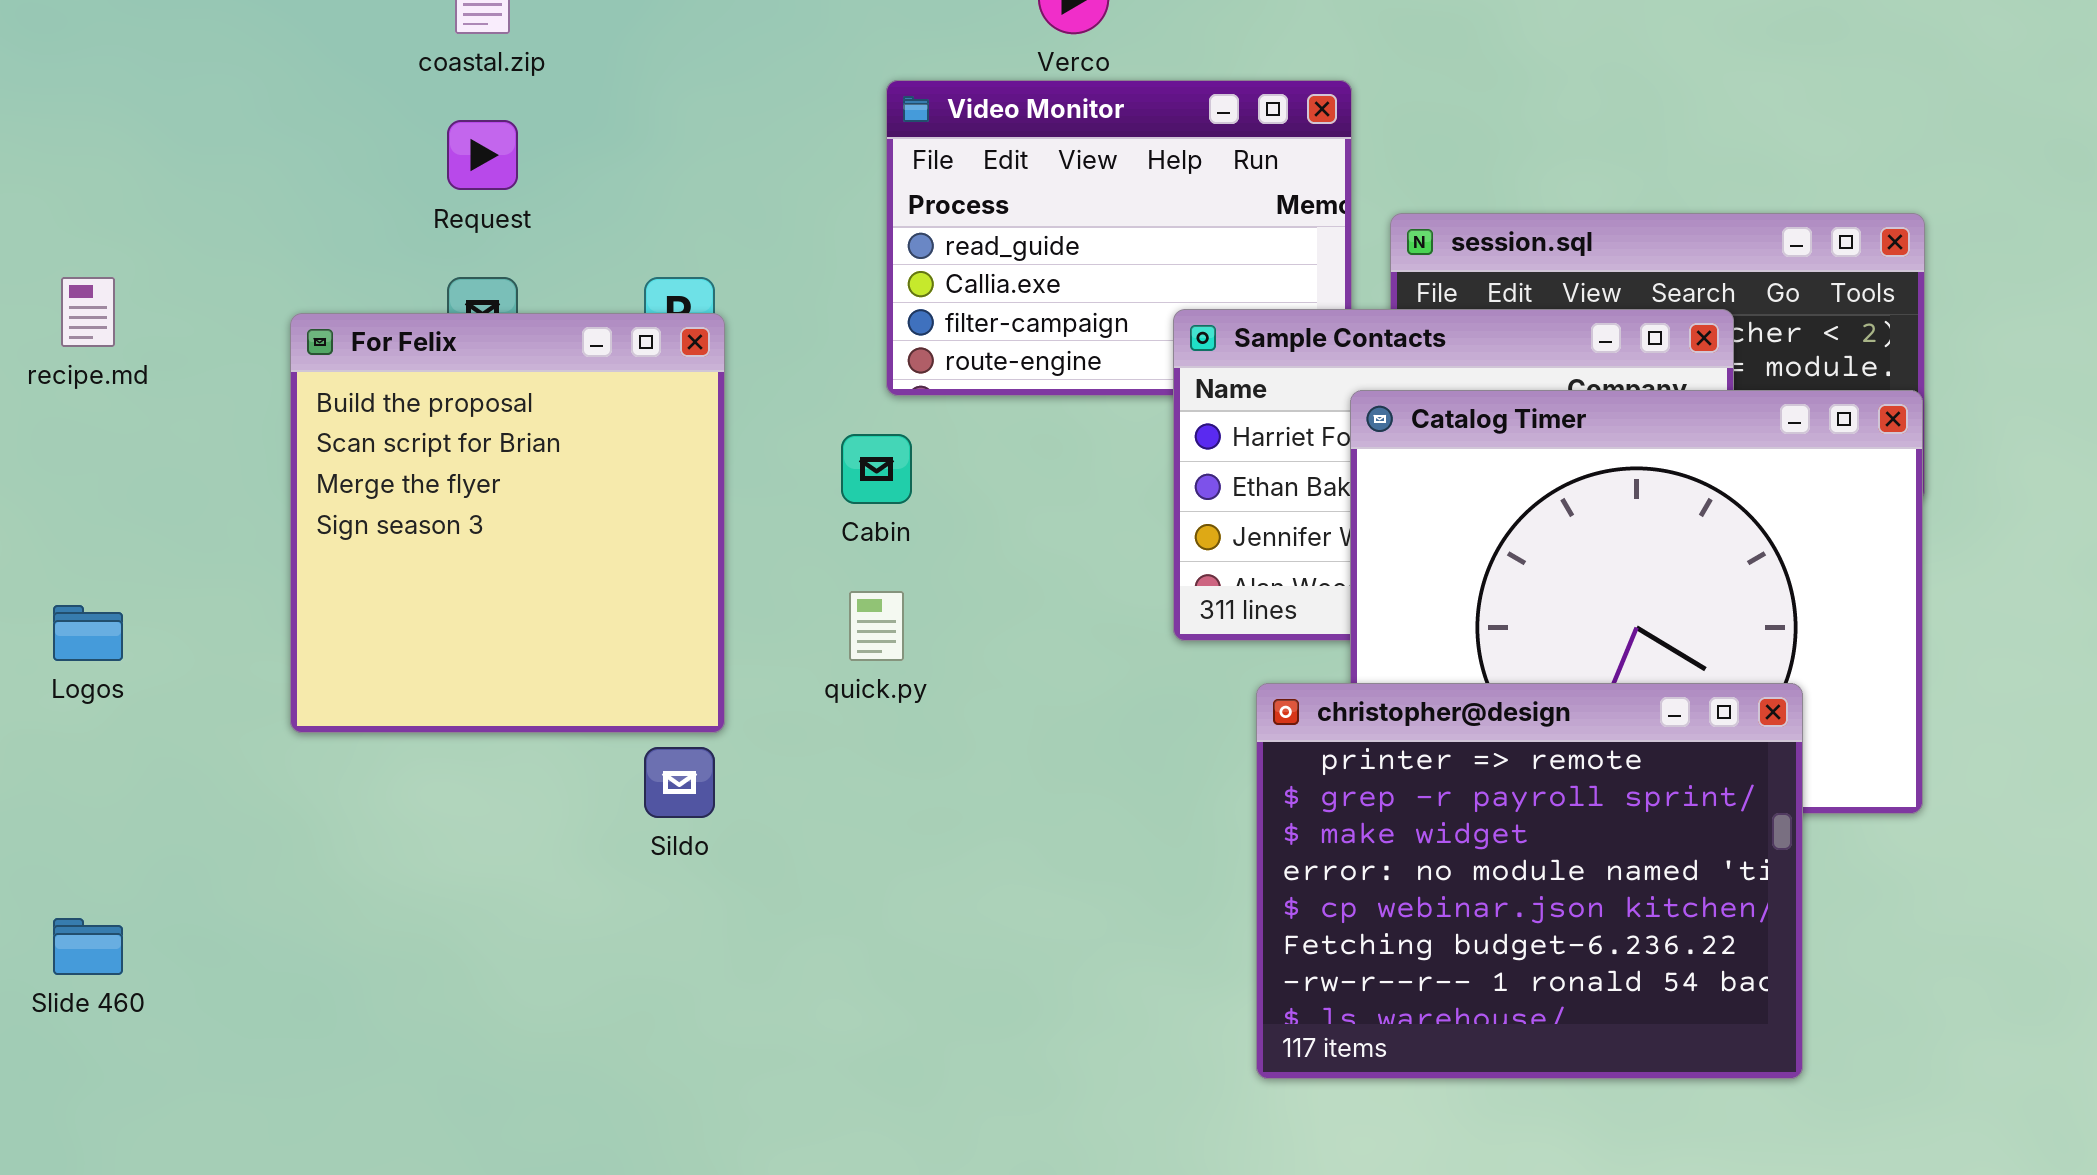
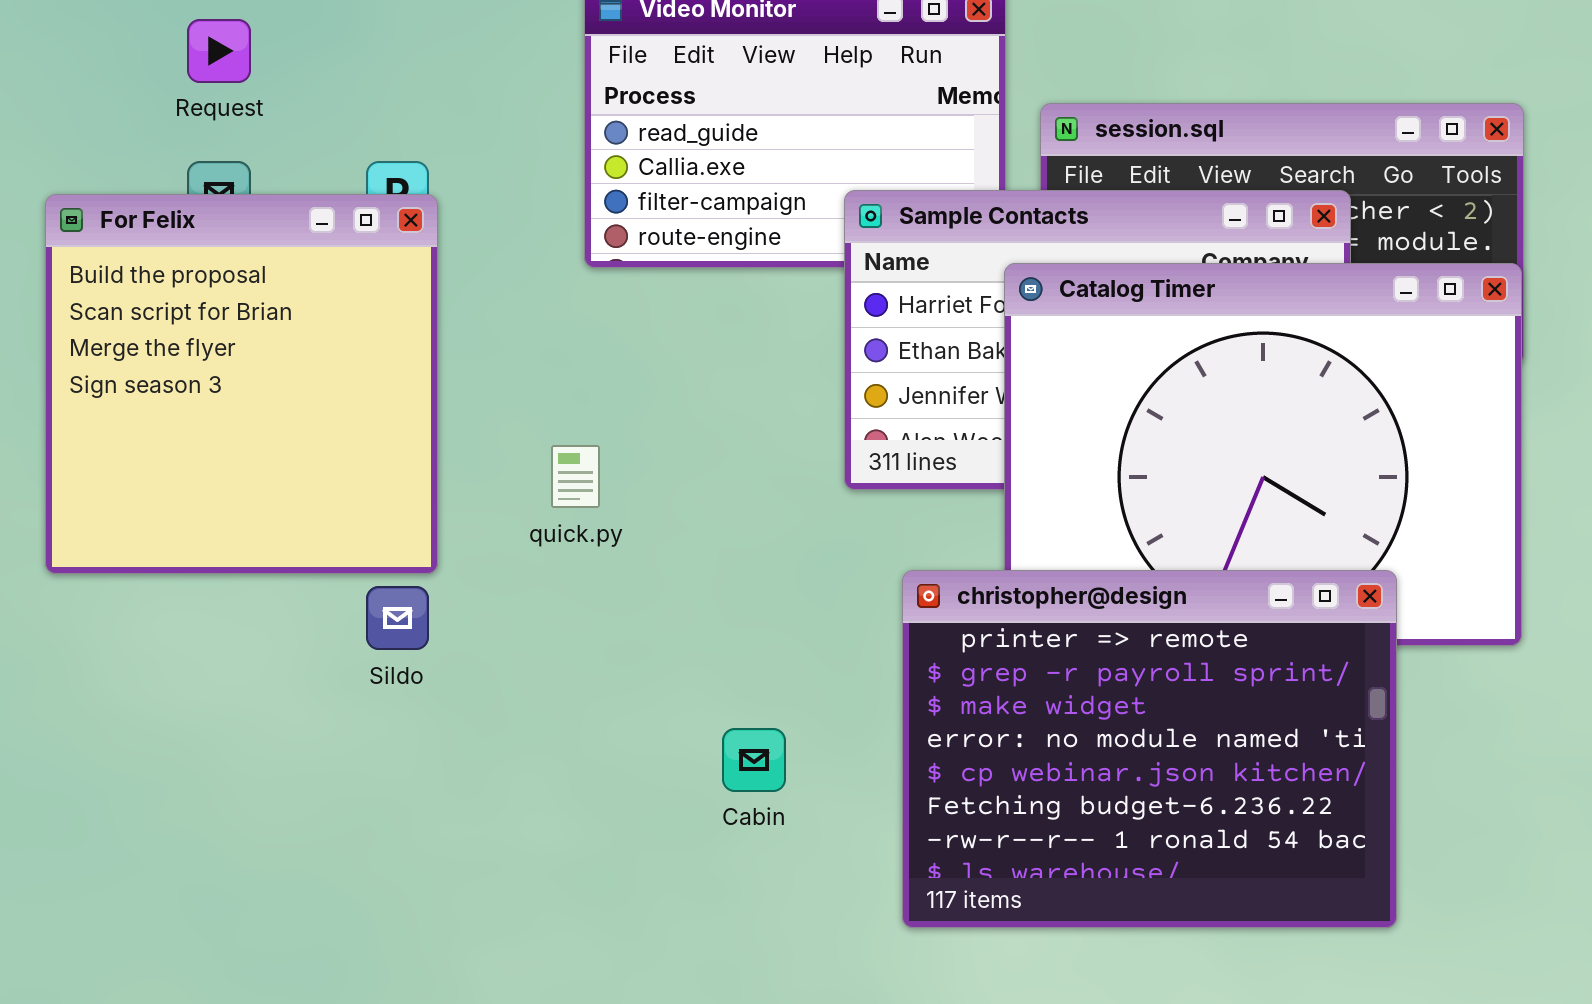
Cabin: [841,434,912,504] -> [722,728,786,792], moved
christopher@design: [1256,683,1803,1079] -> [902,570,1397,928], moved

